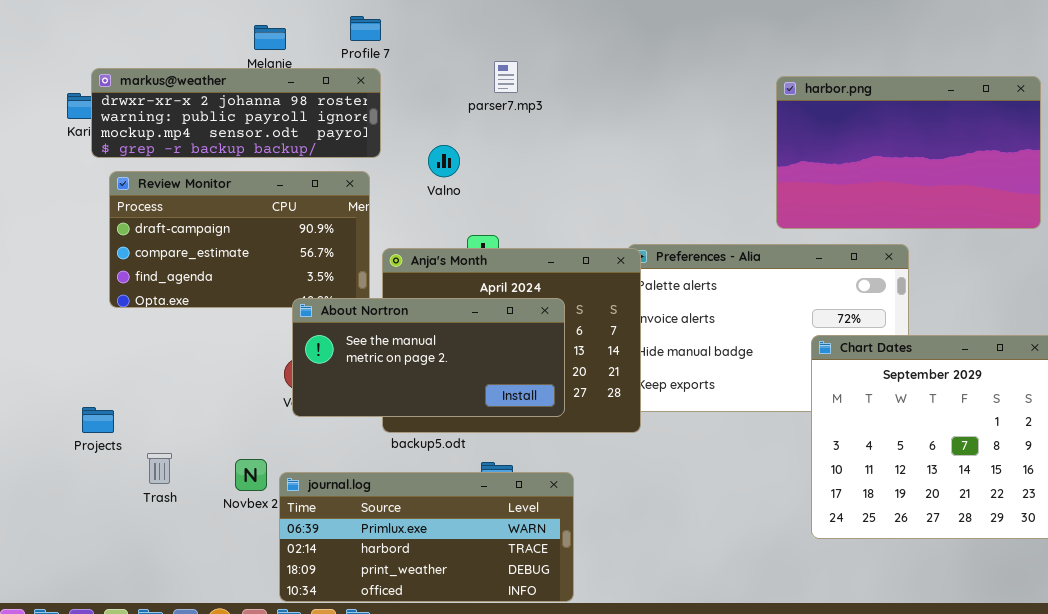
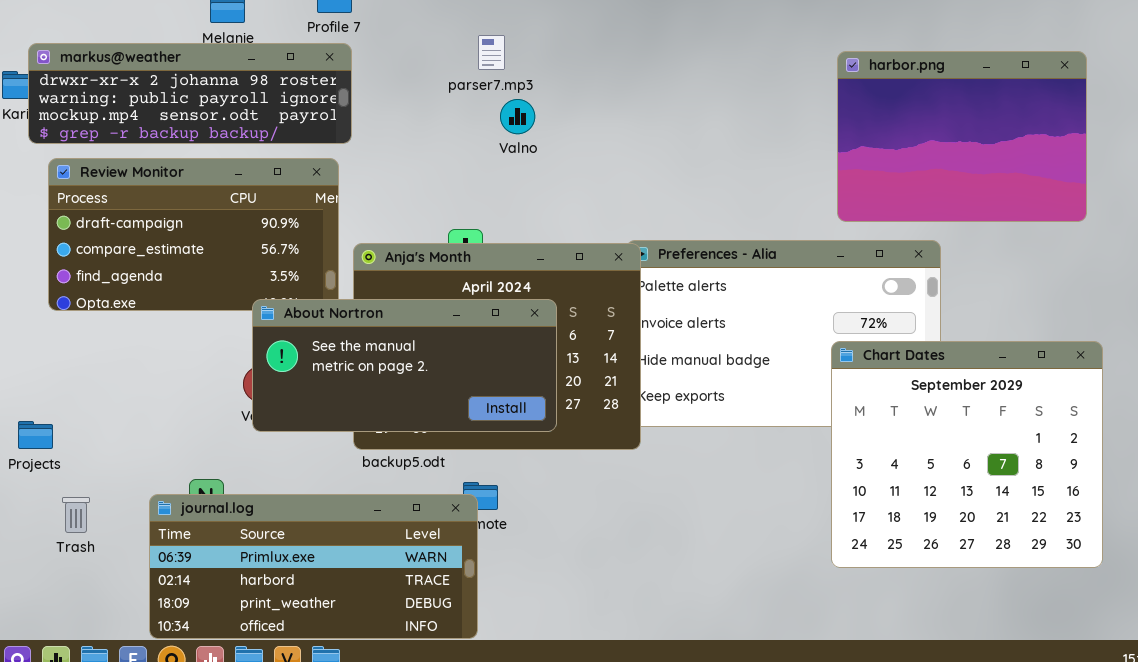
harbor.png: [776,76,1041,229] -> [837,51,1087,222], resized
Valno: [428,145,460,177] -> [500,99,535,134], moved
Trash: [147,453,172,484] -> [62,497,90,533], moved
journal.log: [279,472,574,602] -> [149,494,478,639], moved

